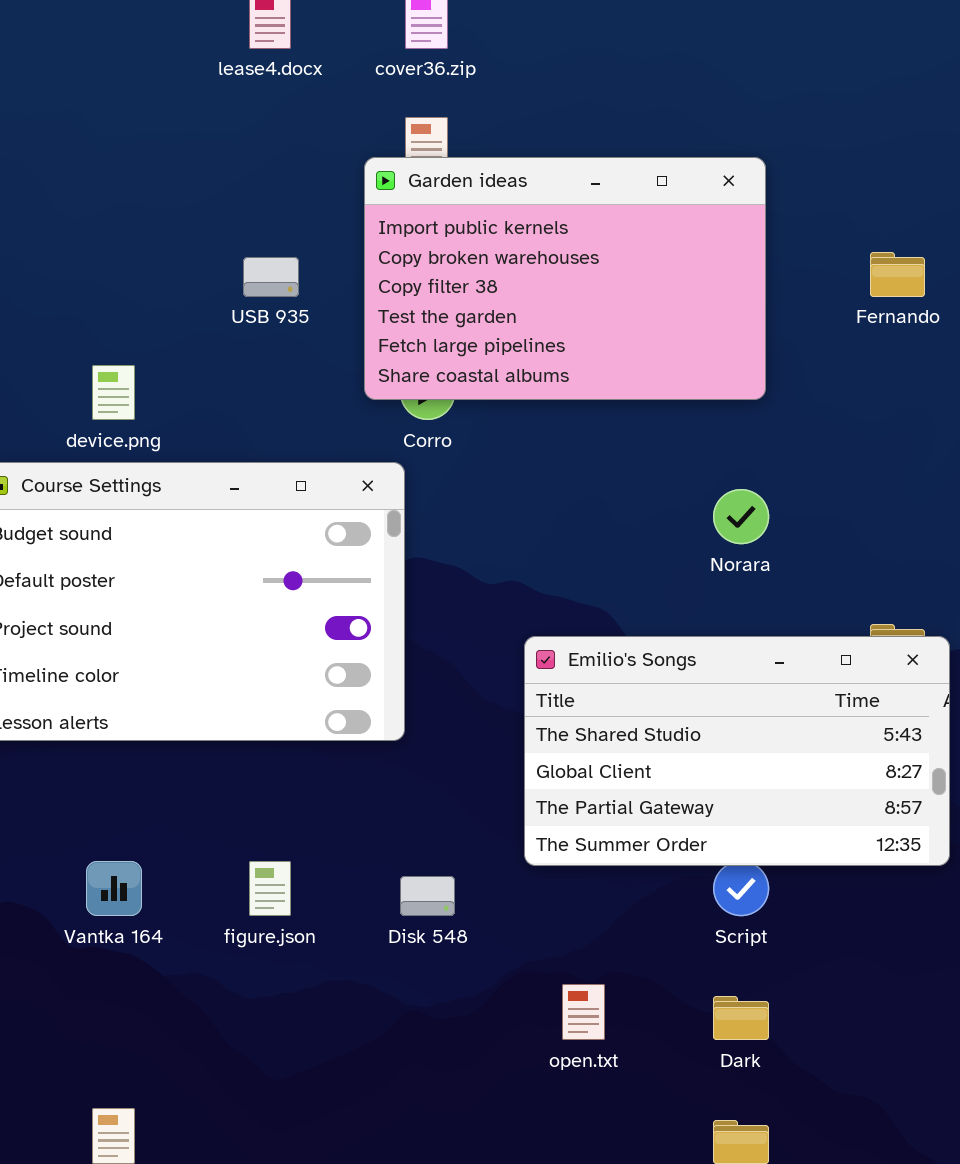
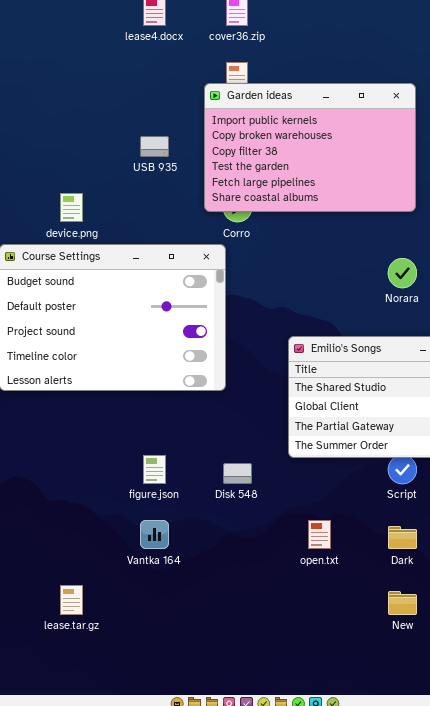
Vantka 164: [86,861,142,916] -> [140,520,169,549], moved

